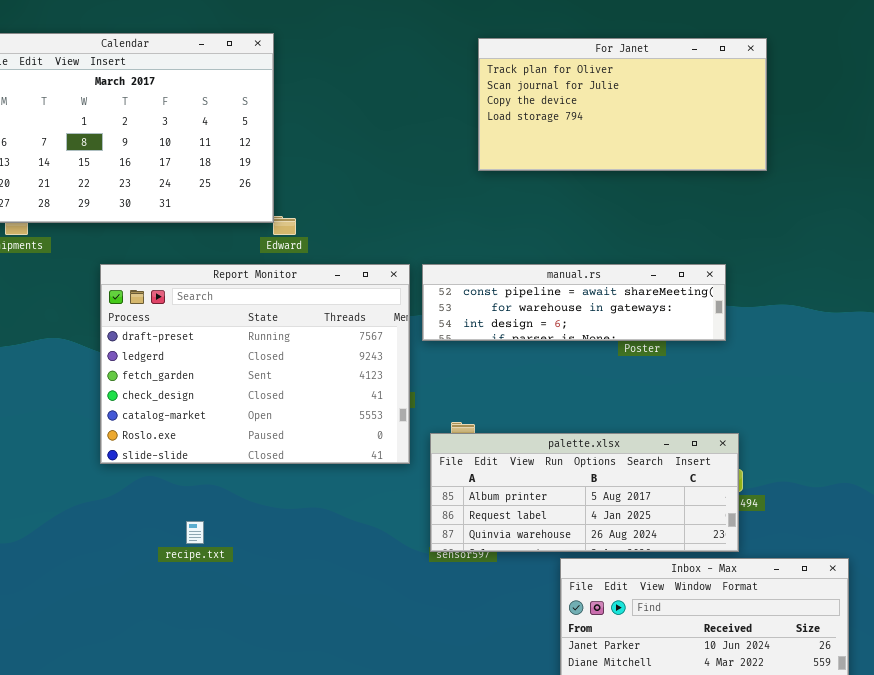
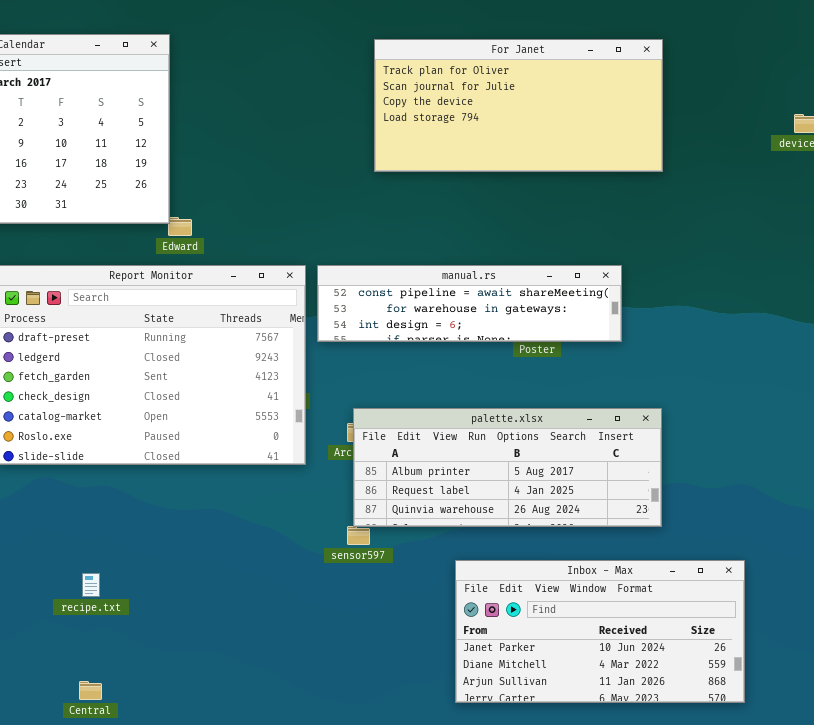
palette.xlsx: [430,433,739,552] -> [353,408,662,527], moved
recipe.txt: [186,521,204,544] -> [82,573,100,597], moved

